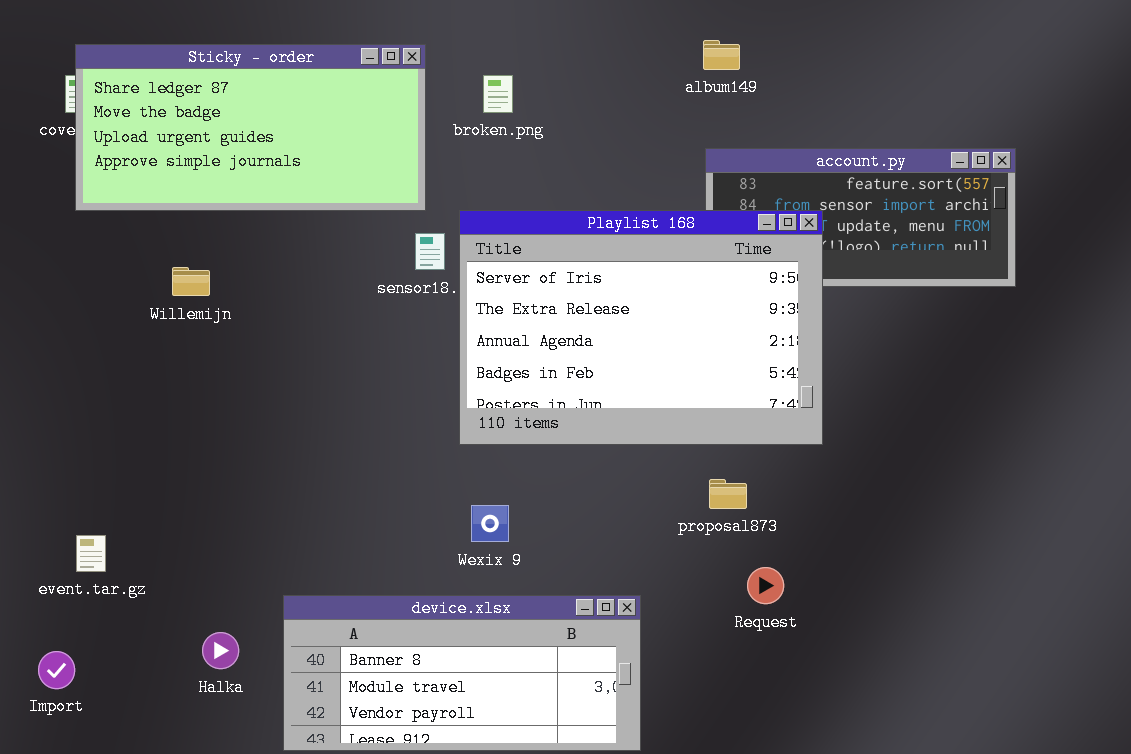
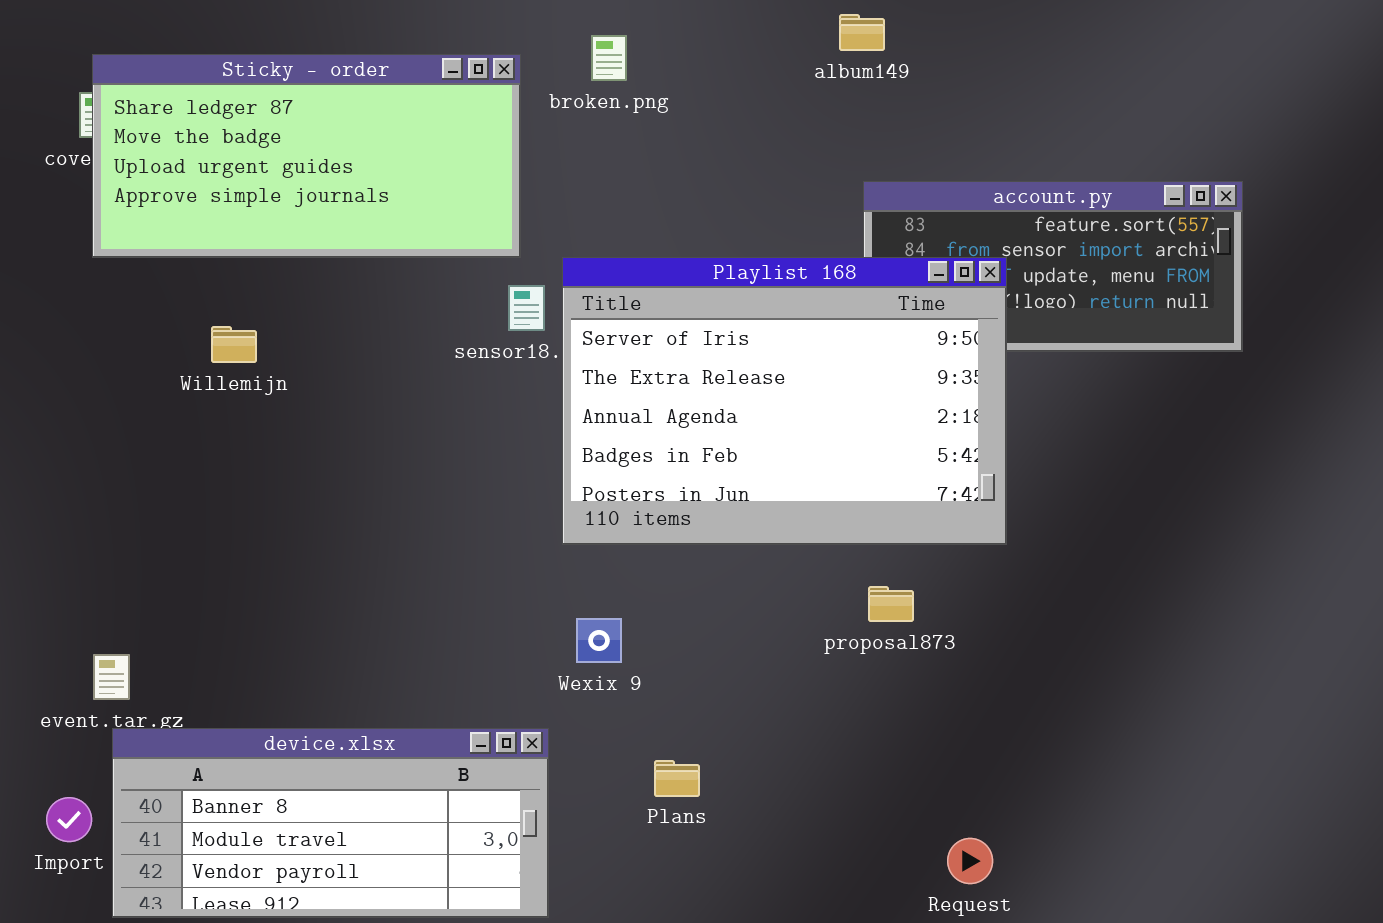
album149: [703,40,740,70] -> [839,14,885,51], moved
broken.png: [483,75,513,113] -> [591,35,627,81], moved
Request: [747,567,784,604] -> [947,838,993,884], moved
device.xlsx: [283,595,641,751] -> [112,728,549,918], moved

